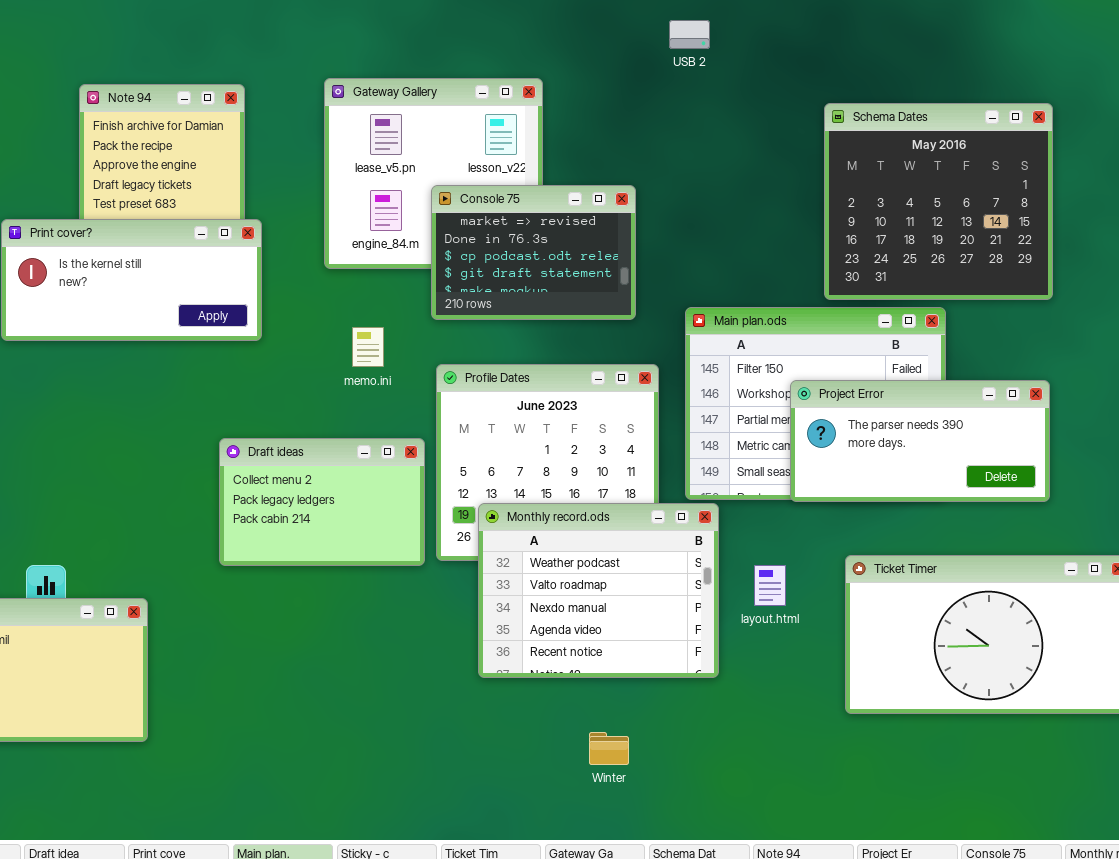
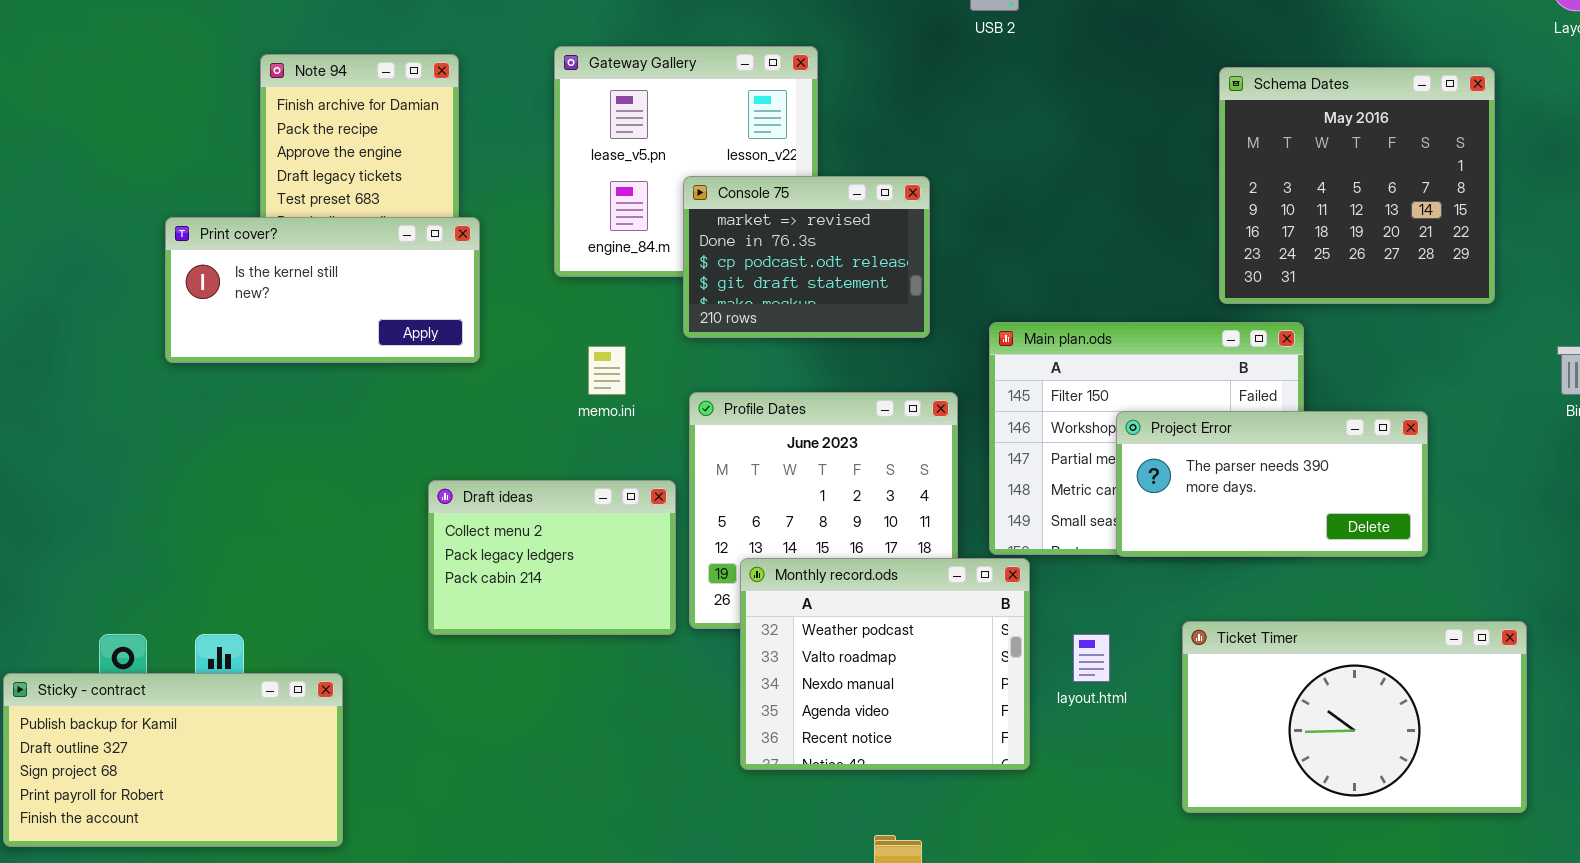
Schema Dates: [824,103,1053,300] -> [1219,67,1495,304], moved

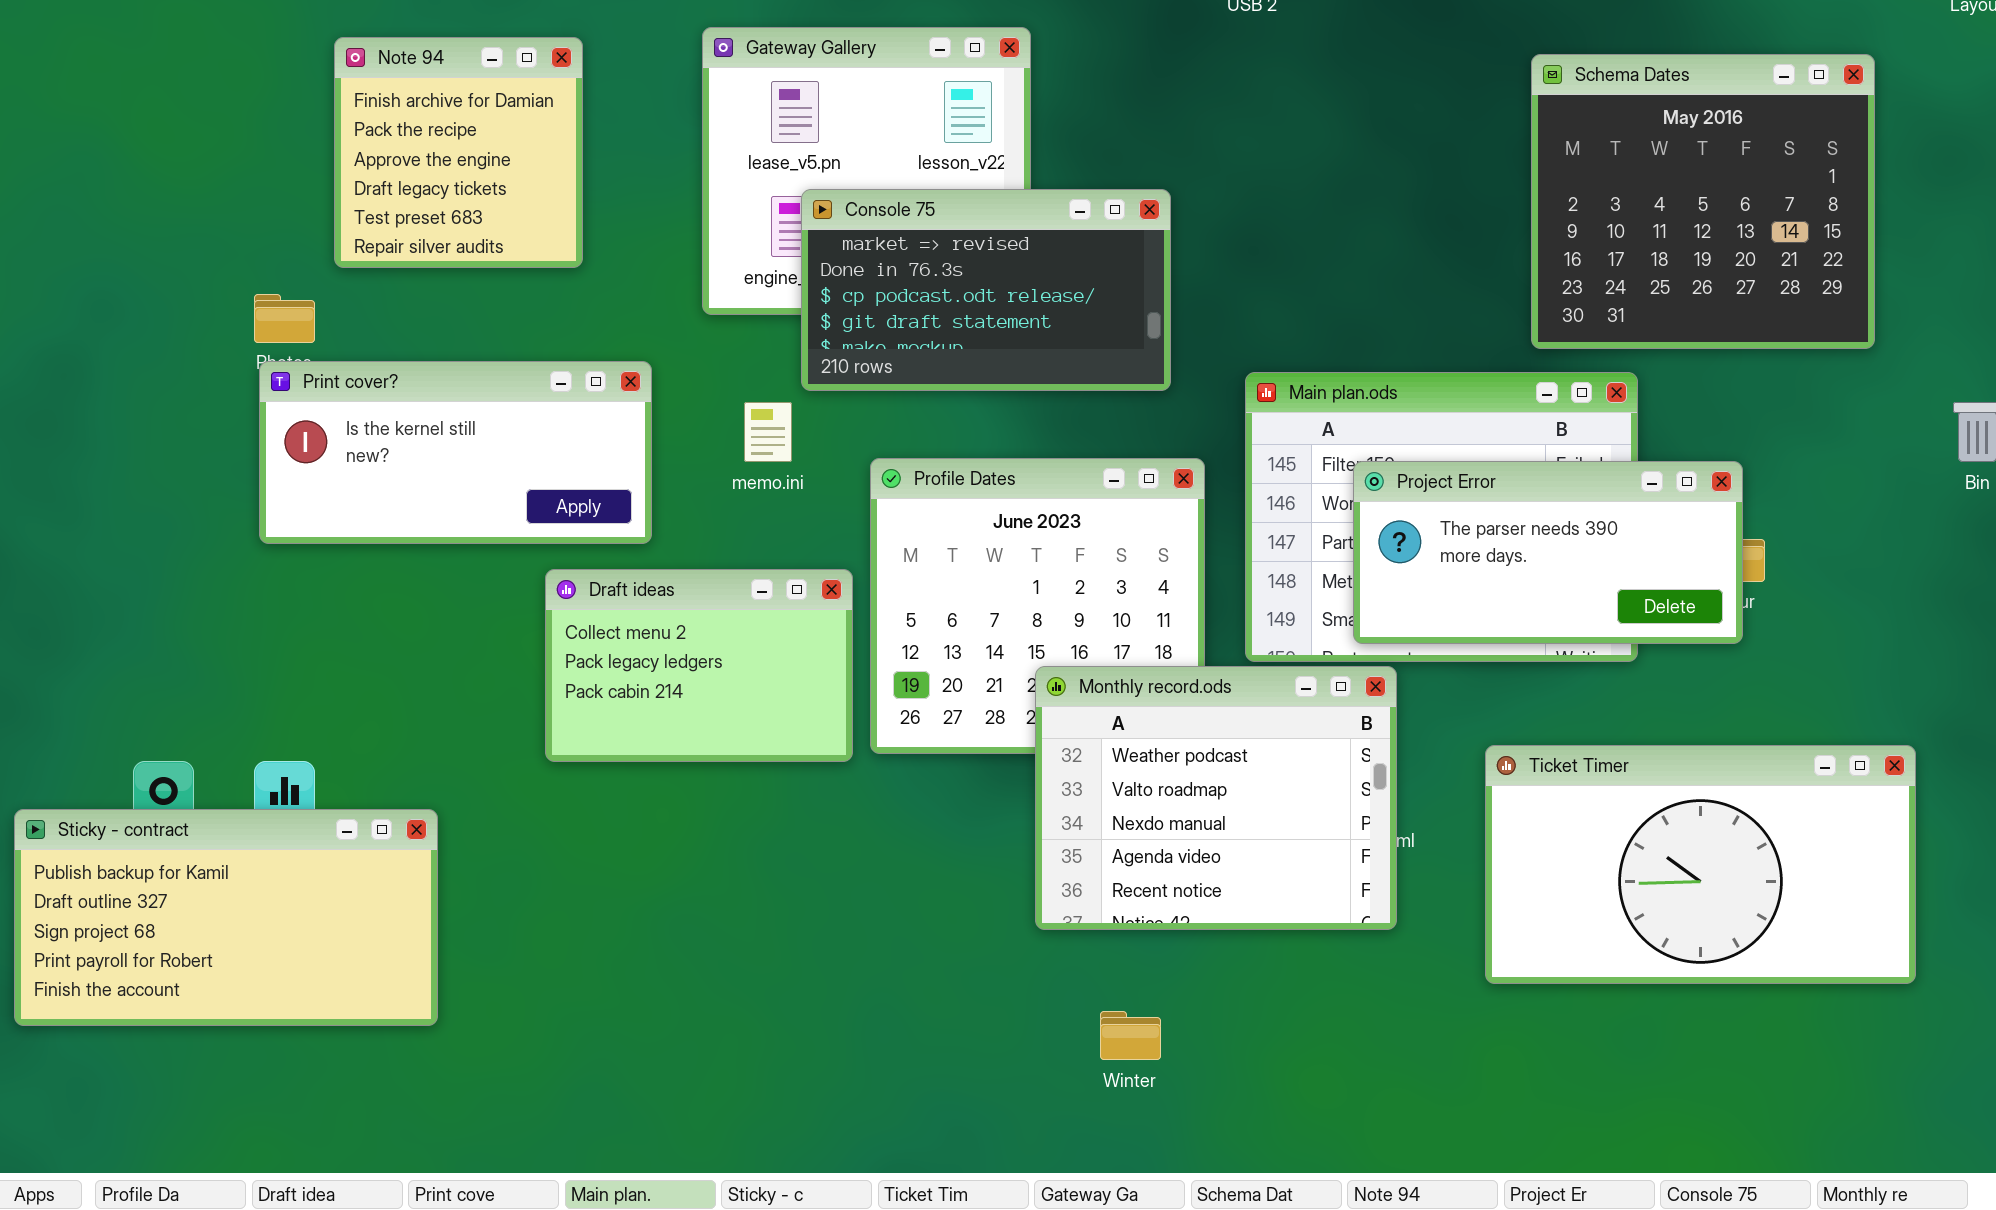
Console 75: [683,176,930,338] -> [801,189,1171,391], resized
Print cover?: [165,217,480,363] -> [259,361,652,544], moved
Project Error: [1116,411,1428,557] -> [1353,461,1743,644], moved
Monthly record.ods: [740,558,1030,770] -> [1035,666,1397,930], moved

